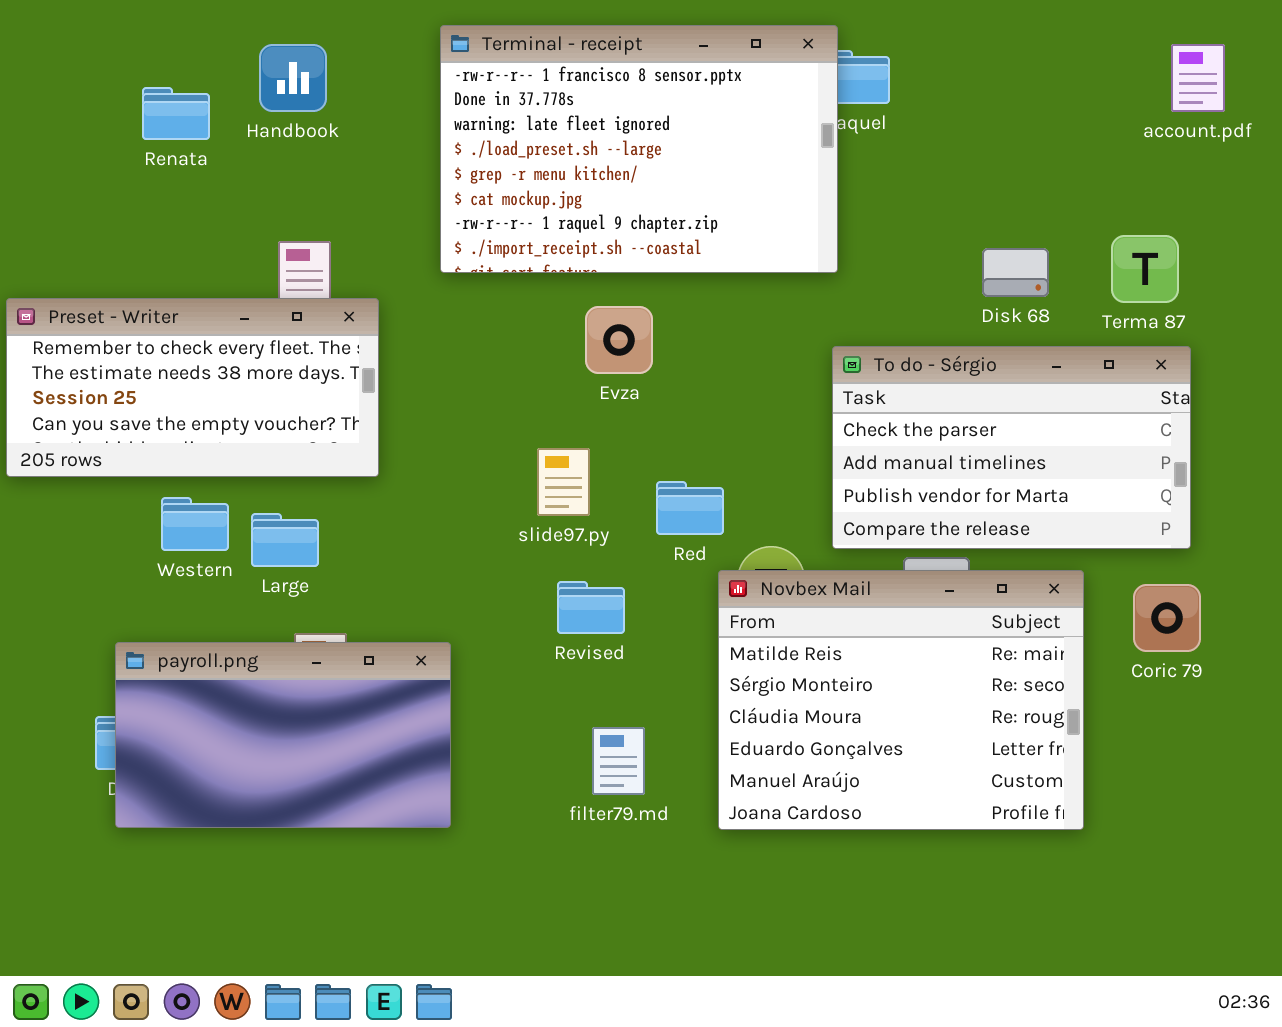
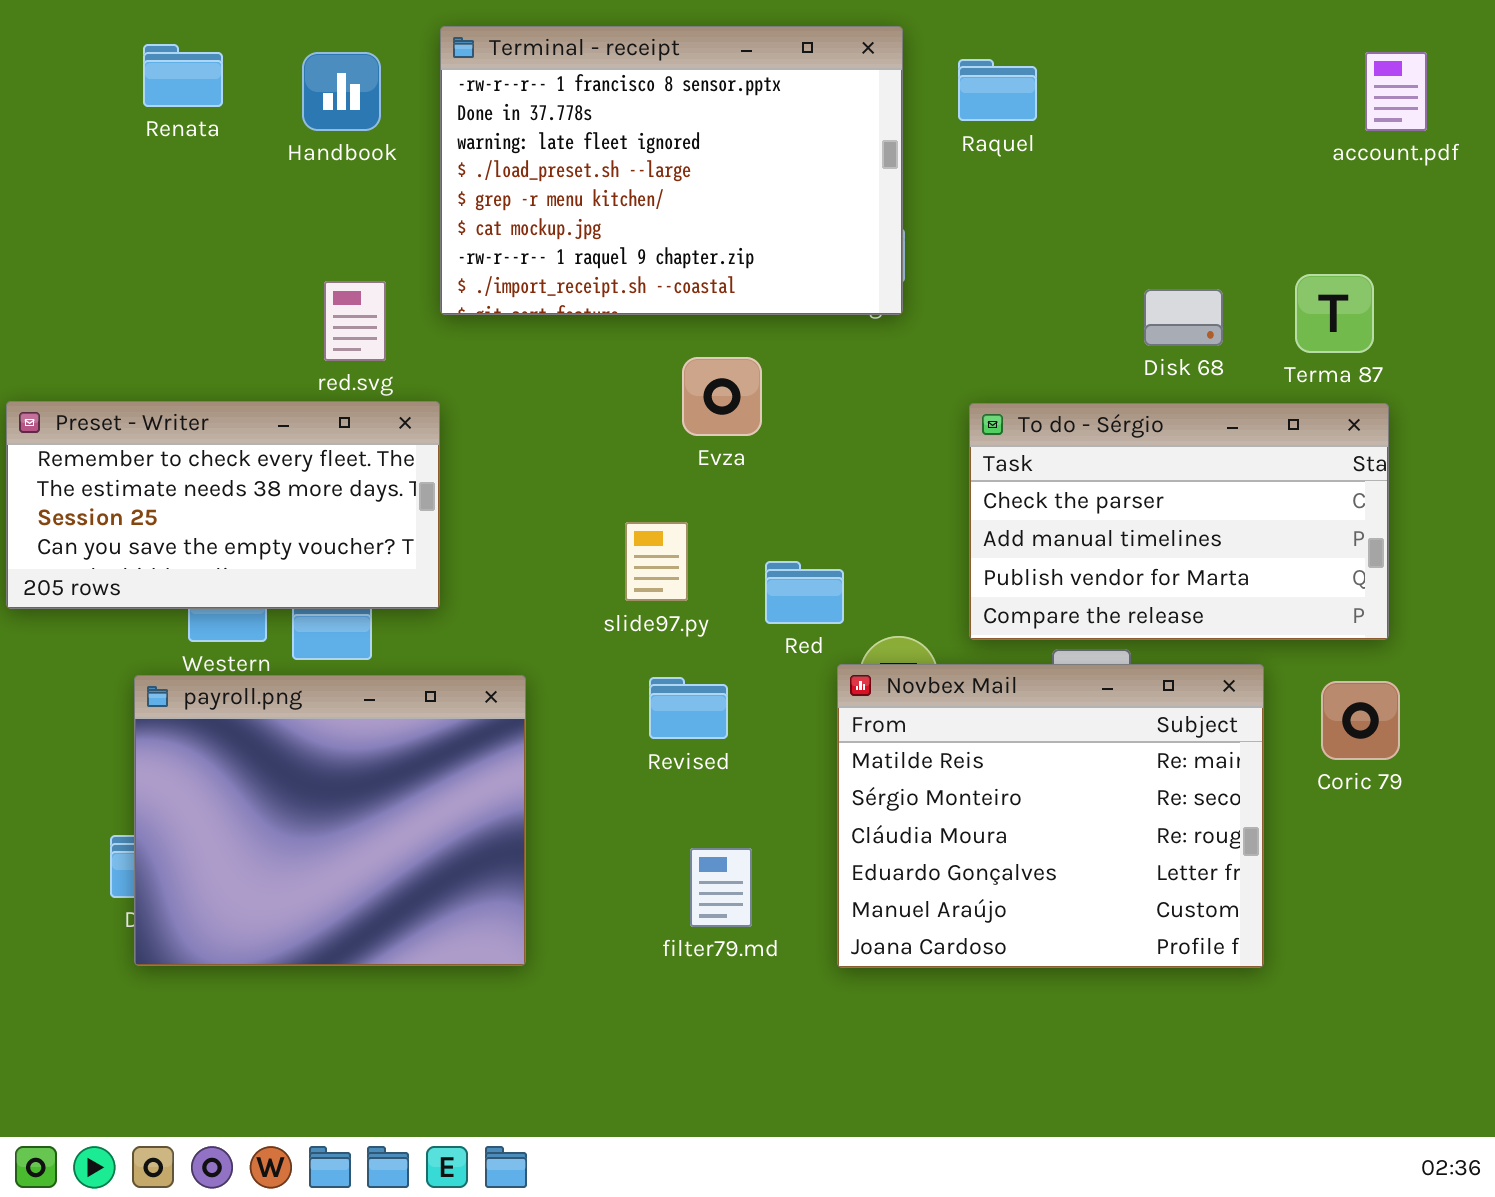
Terminal - receipt: [440,25,838,273] -> [440,26,903,315], moved
Renata: [142,87,210,140] -> [143,44,223,107], moved
Preset - Writer: [6,298,379,477] -> [6,401,440,609], moved
payroll.png: [115,642,451,828] -> [134,675,526,966], resized

